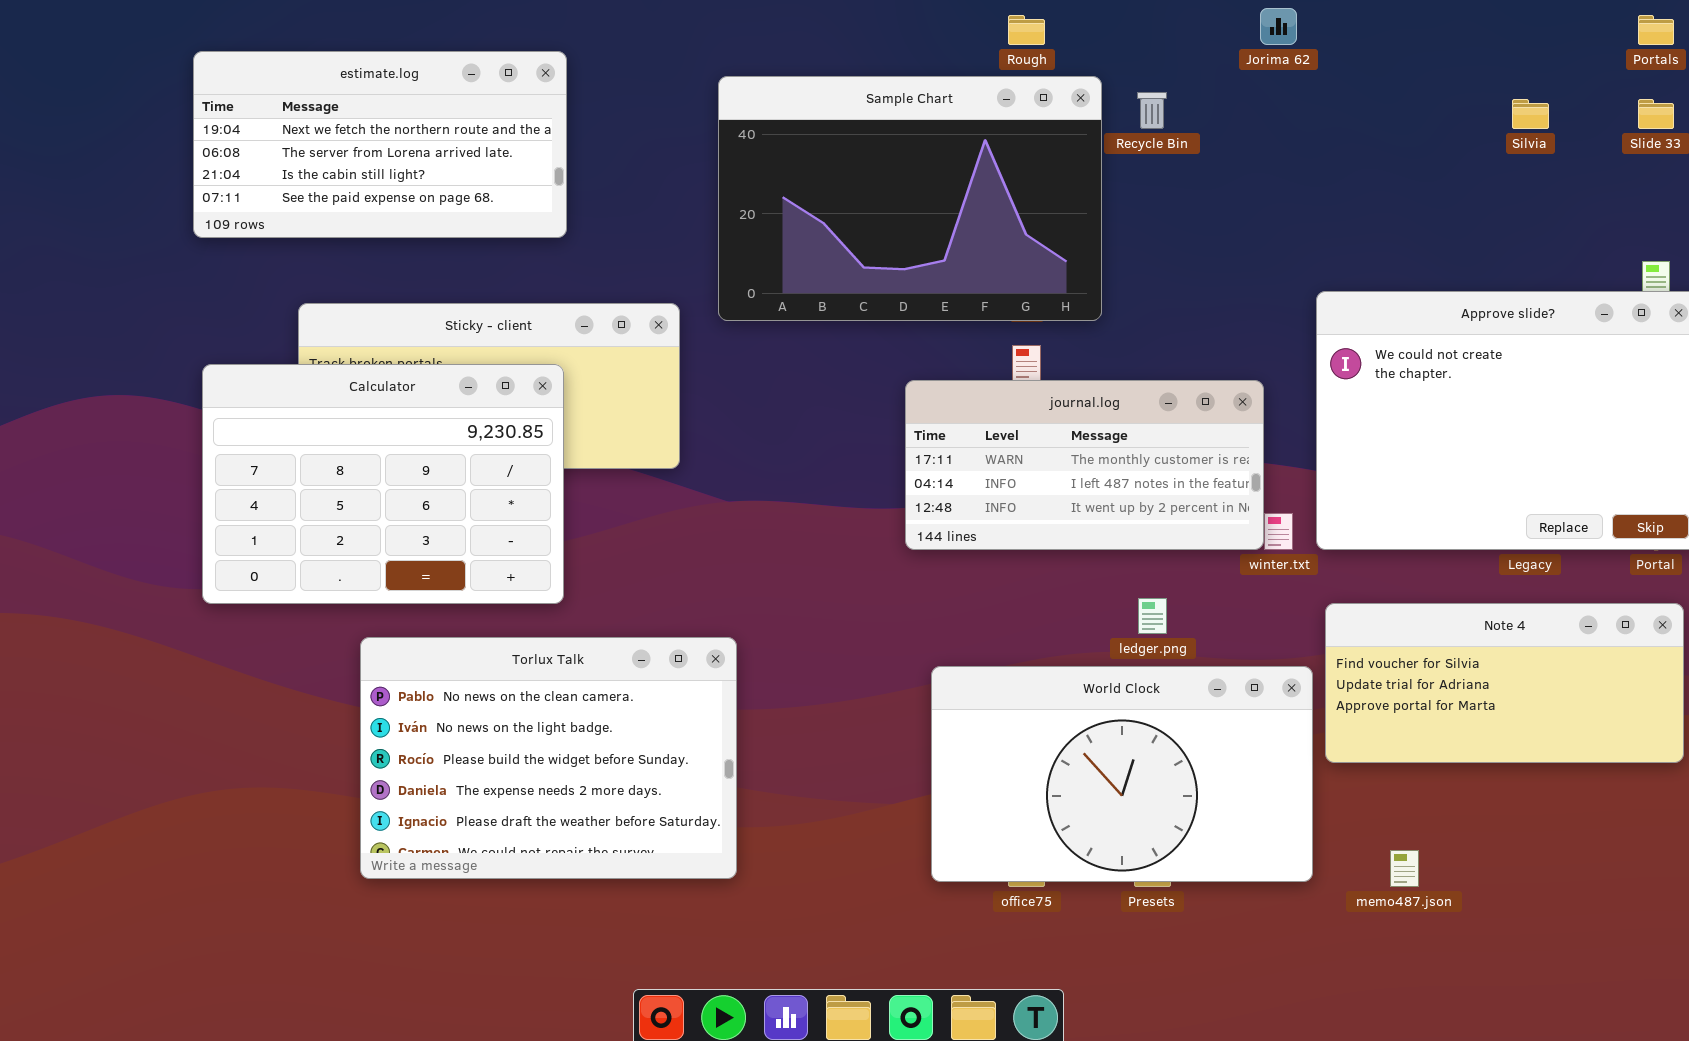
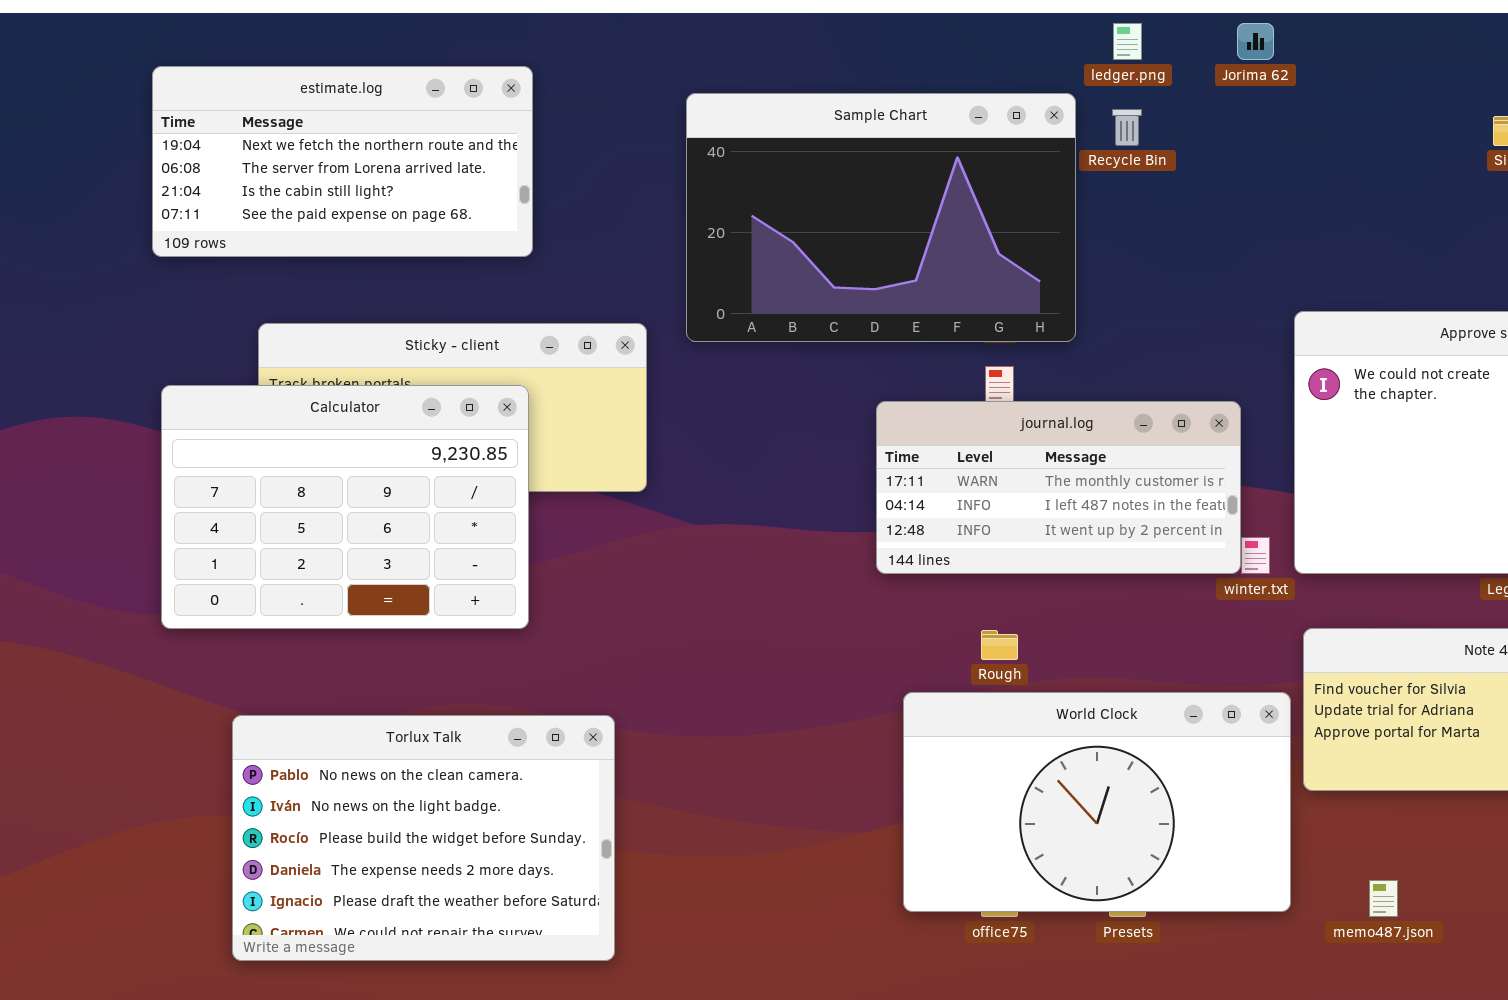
Rough: [1008,15,1045,45] -> [981,630,1018,660], moved
ledger.png: [1138,598,1167,634] -> [1113,23,1142,60], moved
Torlux Talk: [360,637,737,879] -> [232,715,615,961], moved

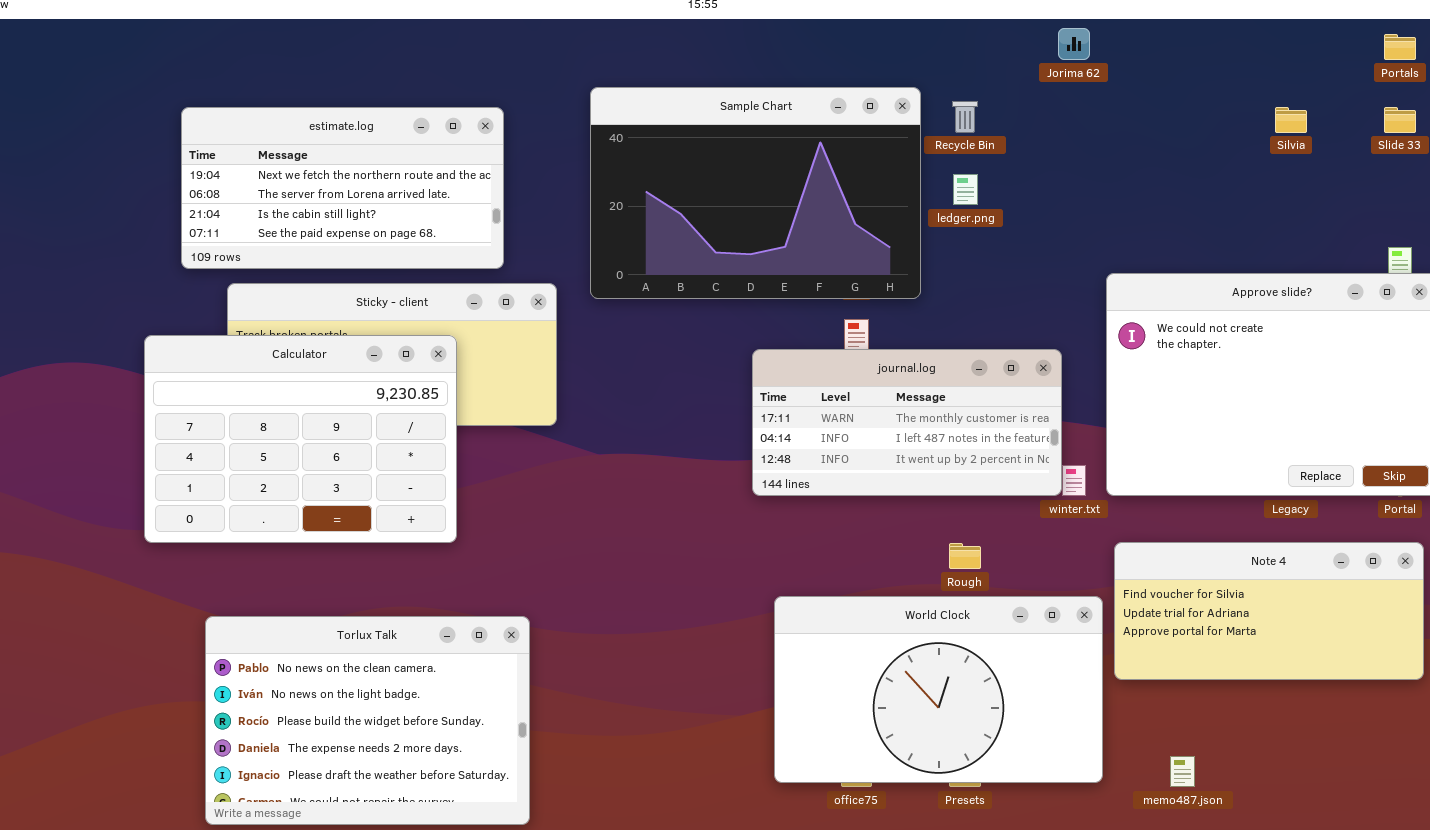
ledger.png: [1113,23,1142,60] -> [953,174,978,205], moved
estimate.log: [152,66,533,257] -> [181,107,504,269], moved
Rough: [981,630,1018,660] -> [949,543,981,569], moved

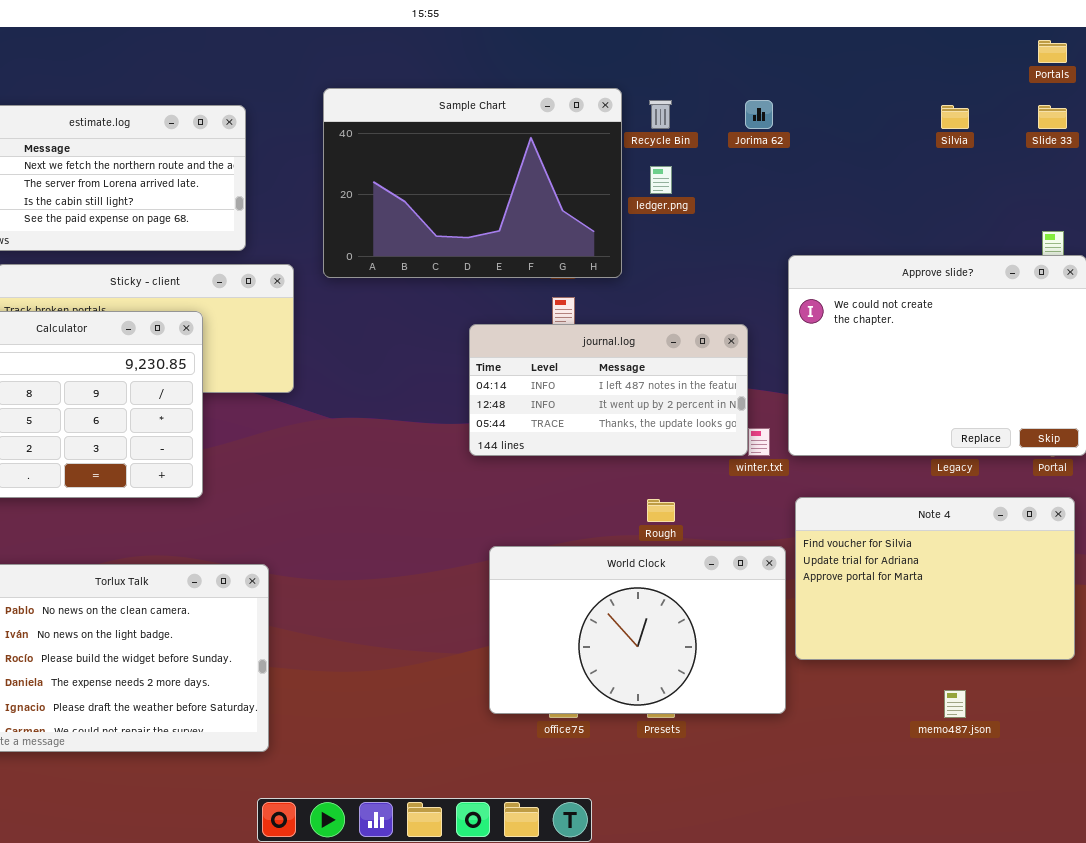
Jorima 62: [1058,28,1090,60] -> [745,100,773,129], moved
journal.log: [752,349,1062,496] -> [469,324,748,456], scrolled down 1 row
Note 4: [1114,542,1424,680] -> [795,497,1075,660], resized
memo487.json: [1170,756,1195,787] -> [944,690,966,718], moved

